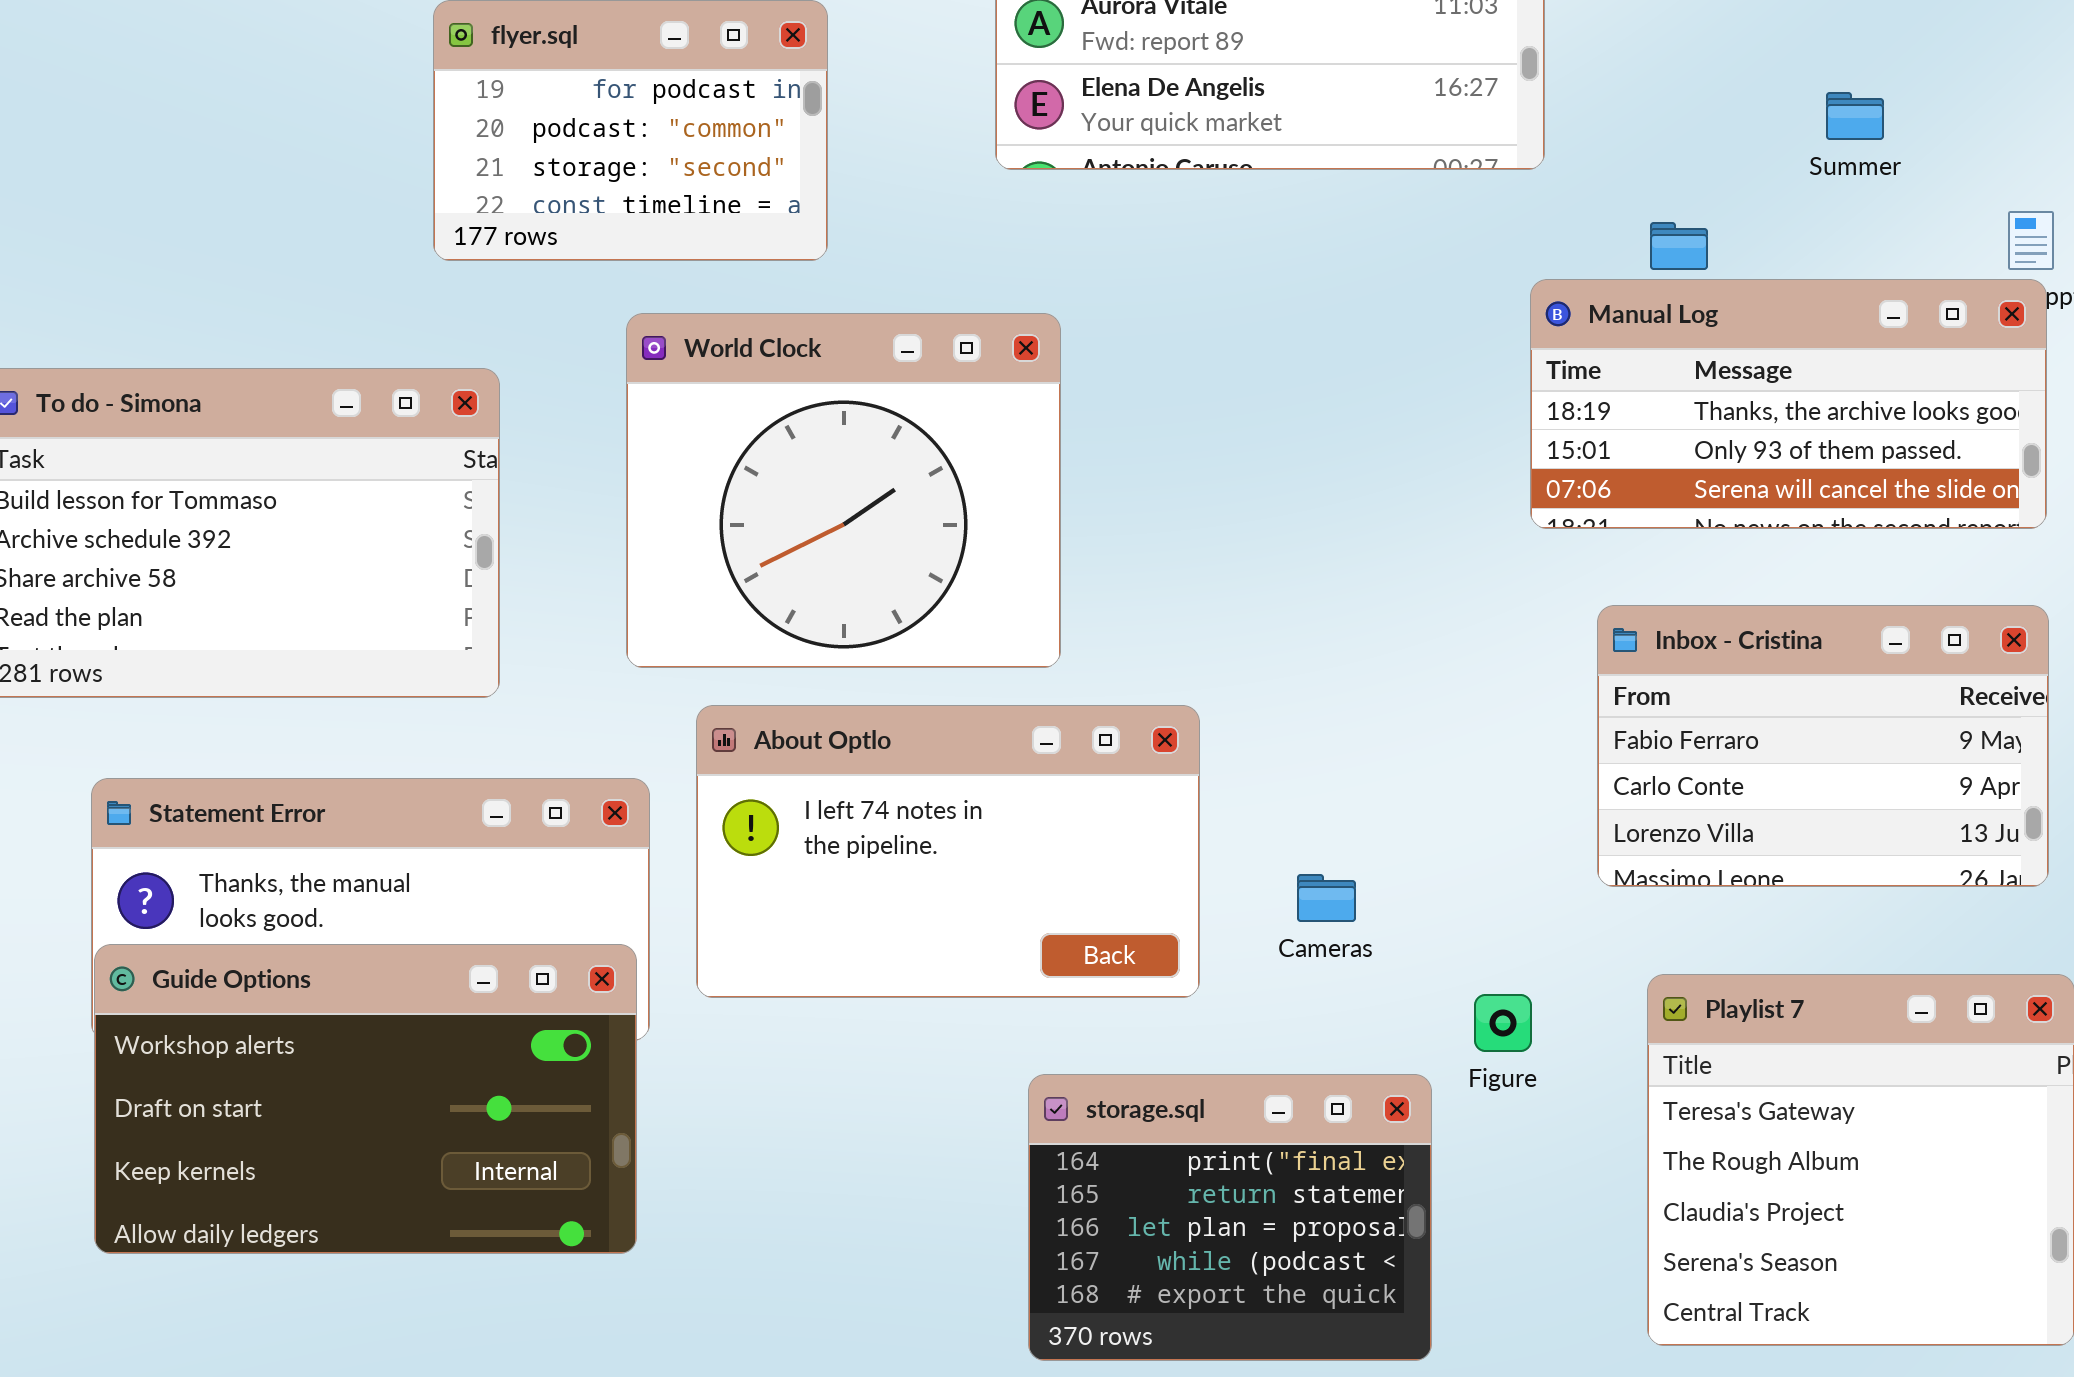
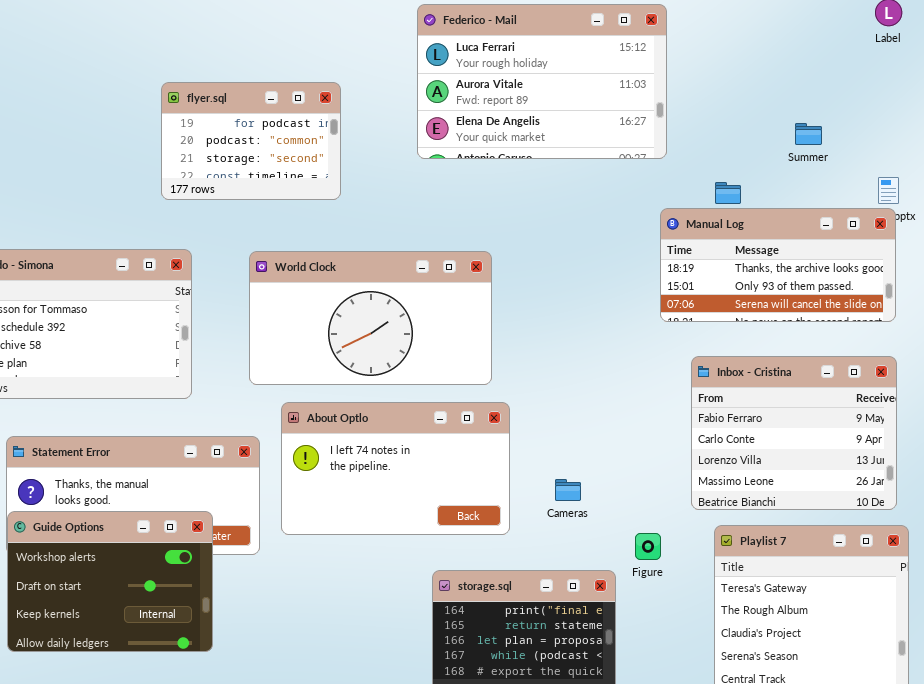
World Clock: [626,313,1061,668] -> [249,251,492,385], resized
Inbox - Cristina: [1597,605,2049,887] -> [691,356,897,510], resized
Guide Options: [94,944,637,1254] -> [7,511,213,652], resized

